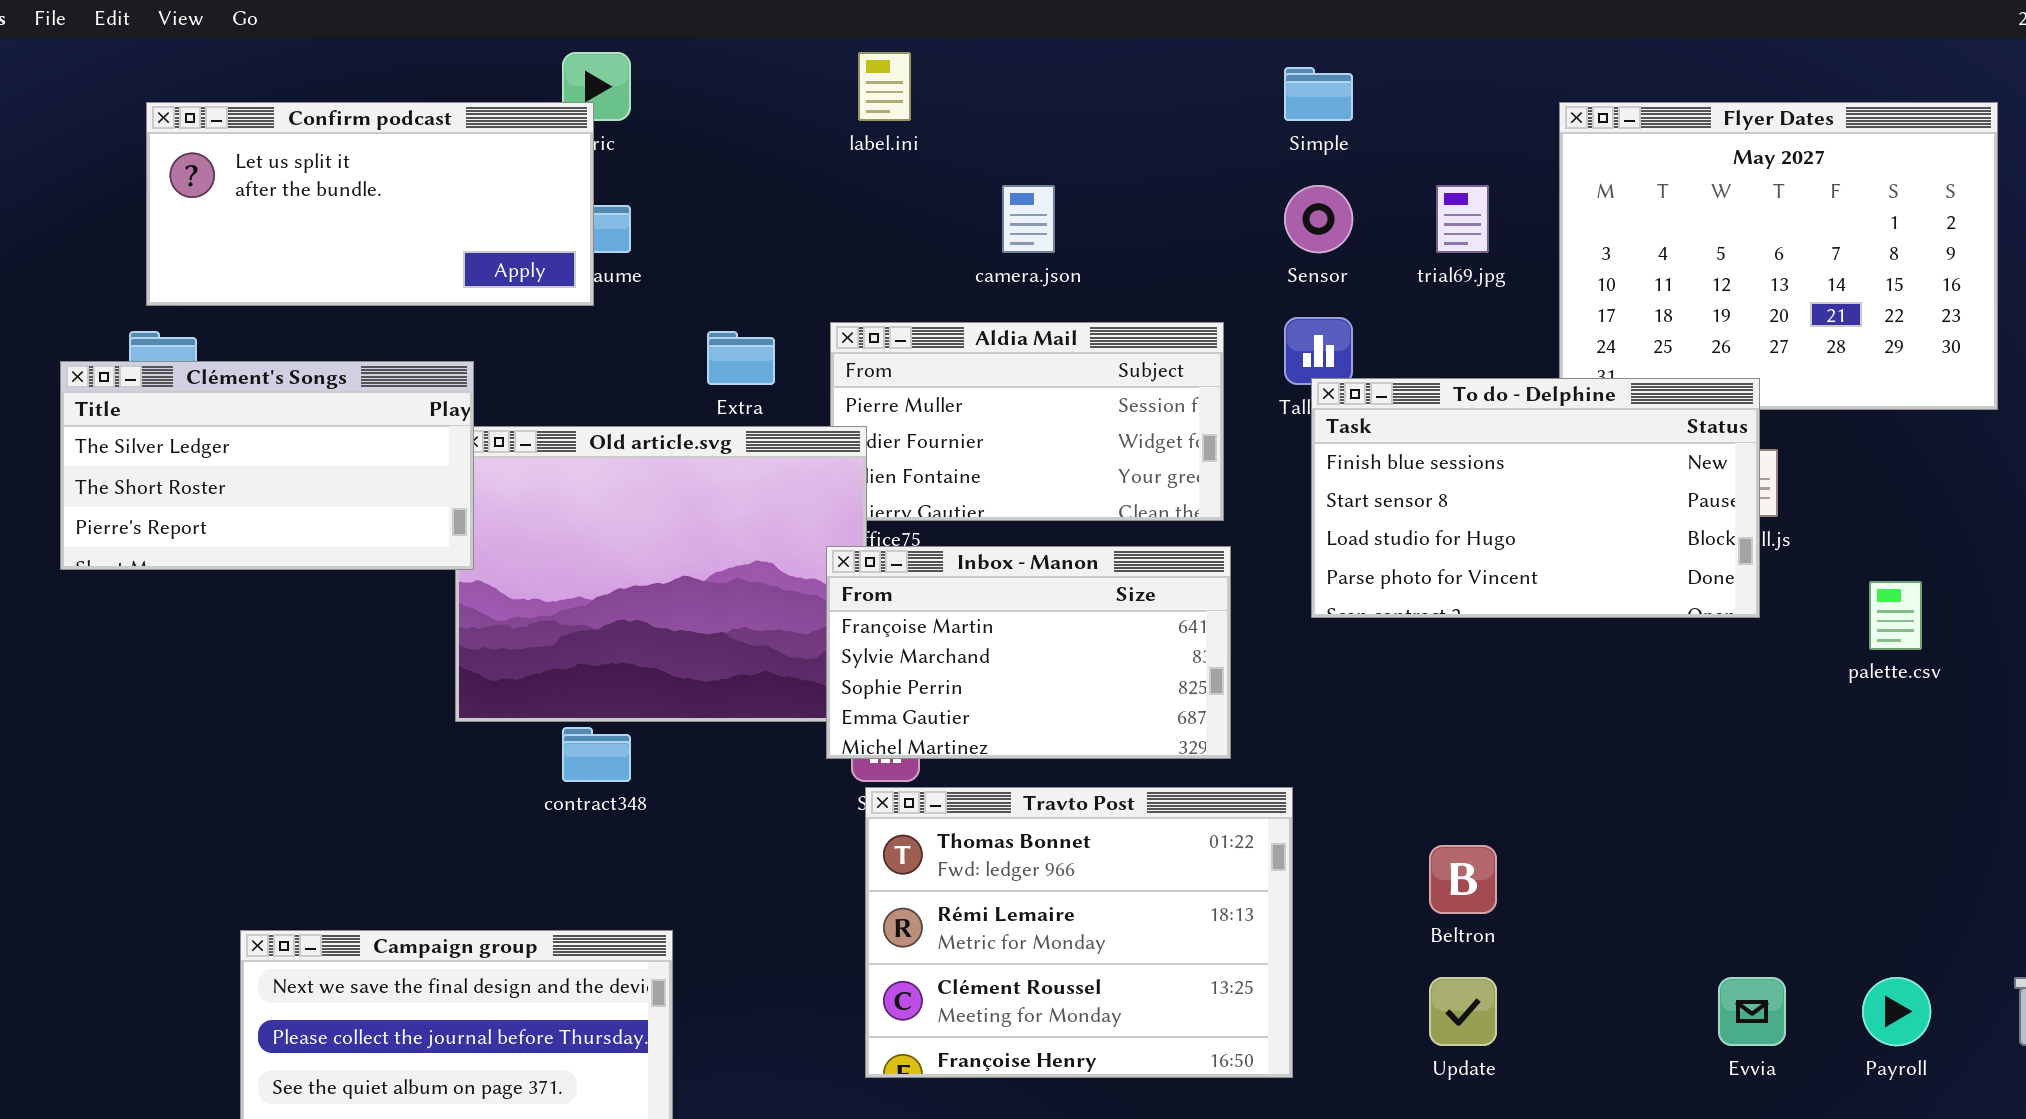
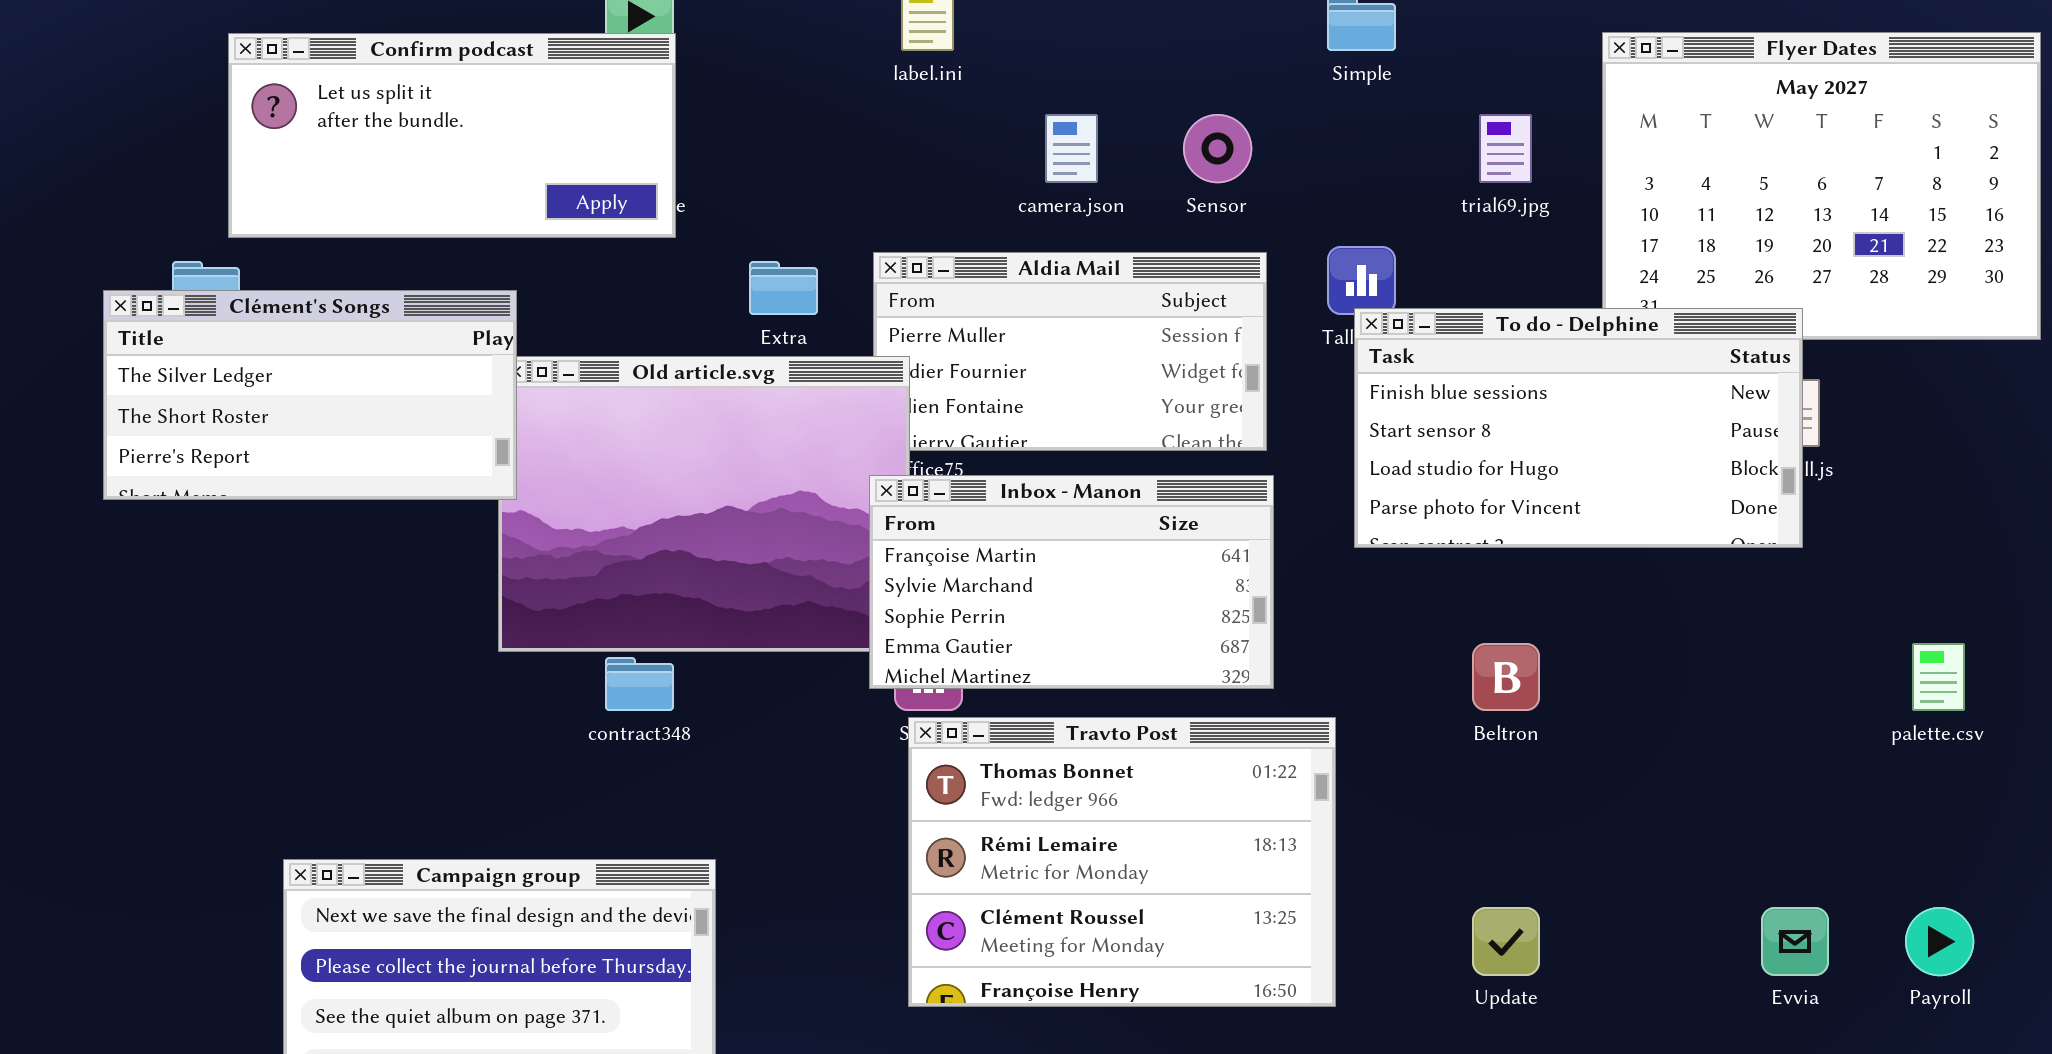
Confirm podcast: [146,102,594,306] -> [228,33,676,238], moved
Sensor: [1284,185,1353,253] -> [1183,114,1252,183], moved
palette.csv: [1869,581,1922,650] -> [1912,643,1965,711], moved
Beltron: [1429,845,1497,914] -> [1472,643,1540,711], moved

